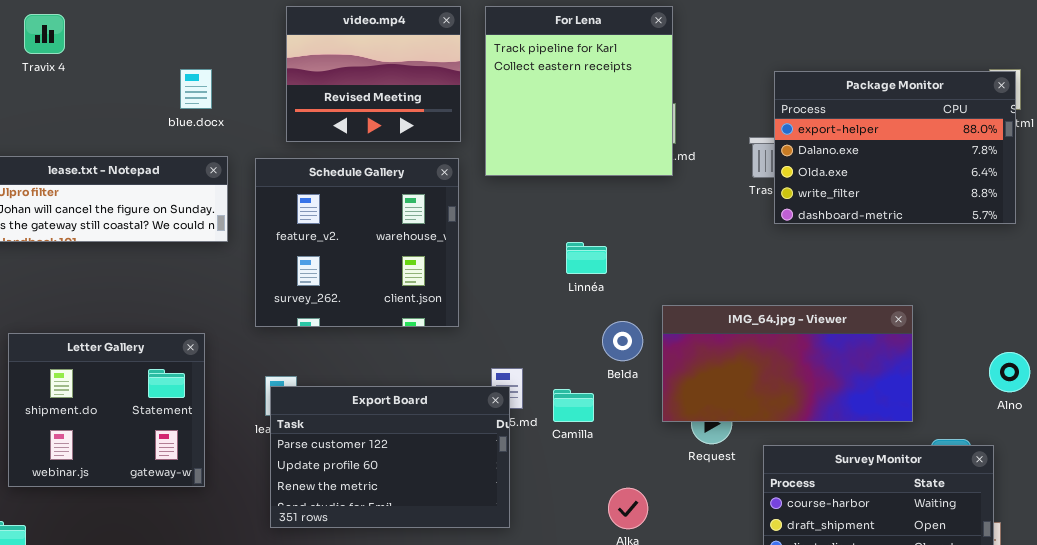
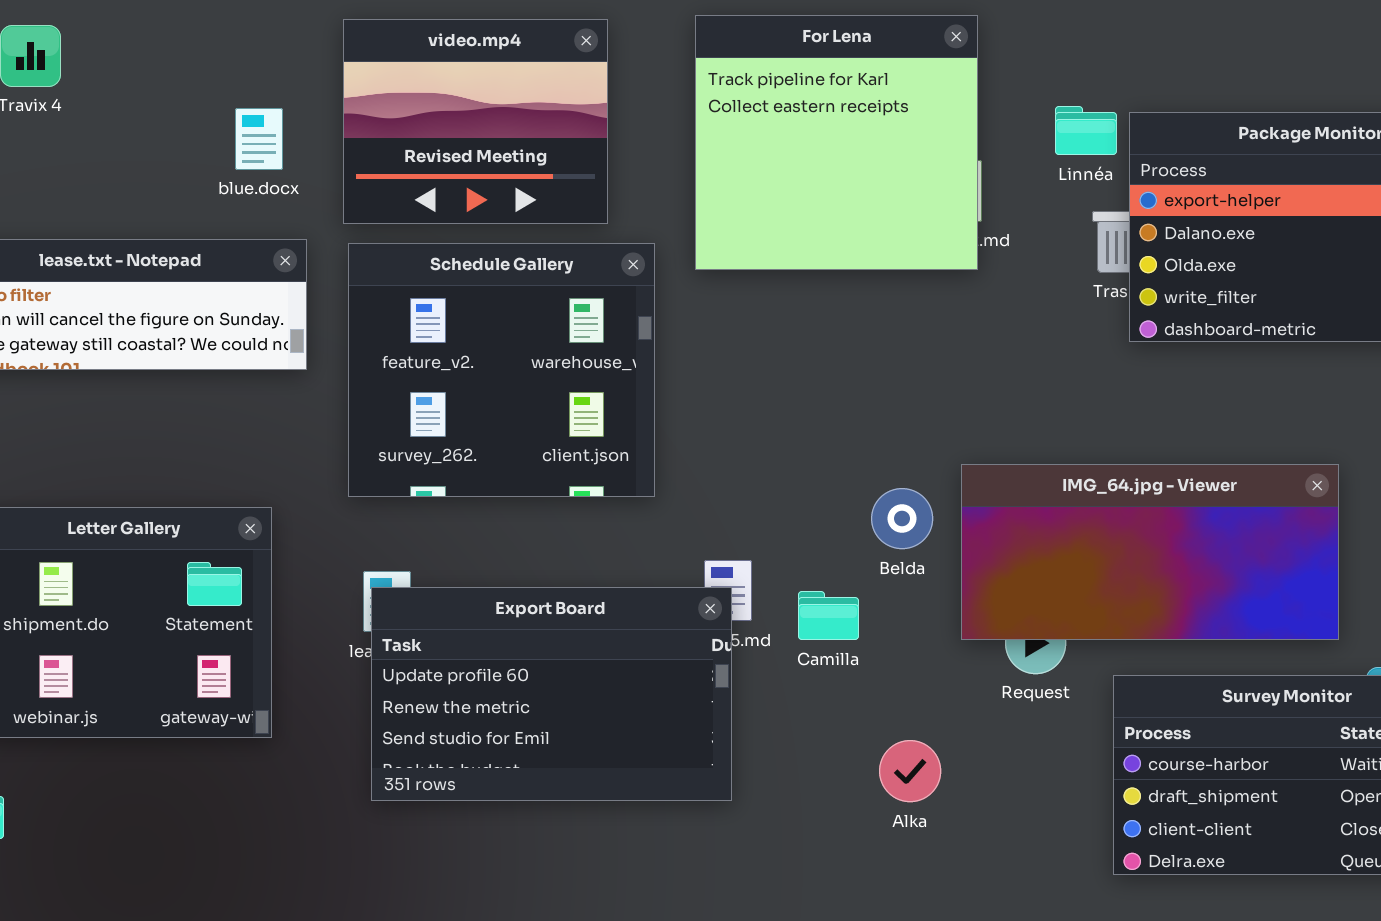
video.mp4: [286,6,461,142] -> [343,19,608,224], moved
Linnéa: [566,242,607,274] -> [1055,106,1117,155], moved
Export Board: [270,386,510,528] -> [371,587,732,801], scrolled down 1 row

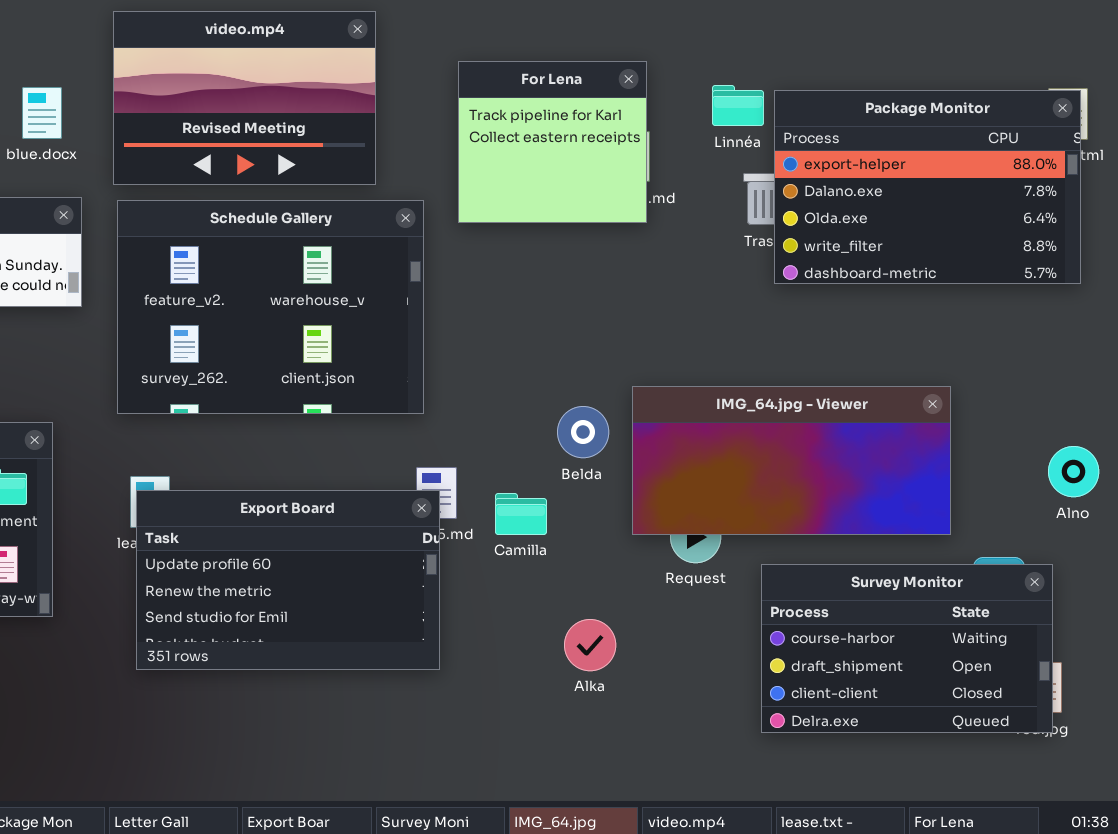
For Lena: [695,15,978,270] -> [458,61,647,223], resized
video.mp4: [343,19,608,224] -> [113,11,376,185], resized
Schedule Gallery: [348,243,655,497] -> [117,200,424,414], resized

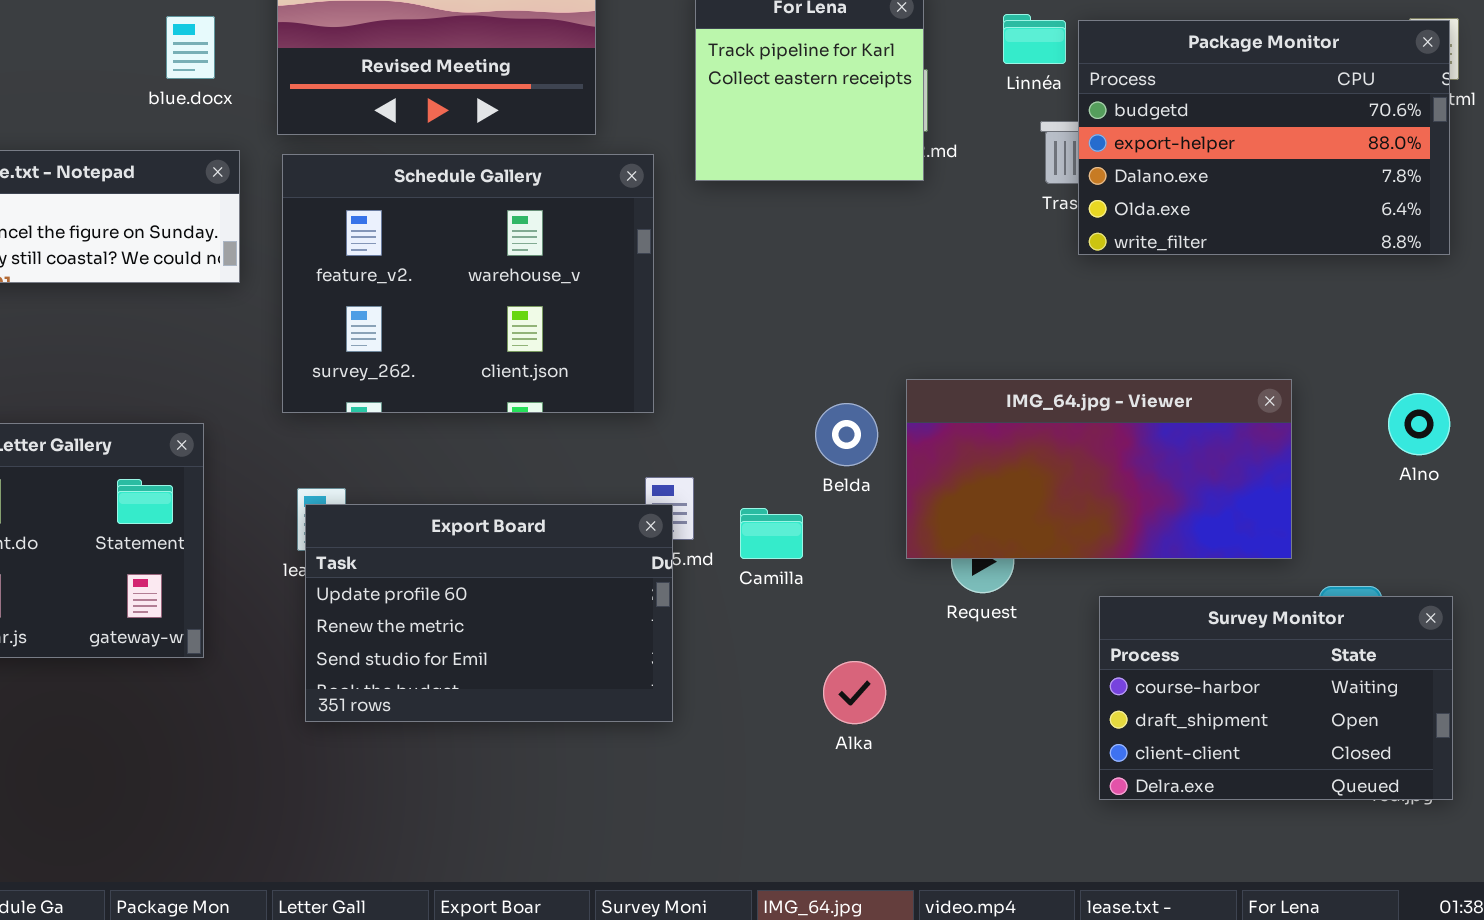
Package Monitor: [774,90,1081,284] -> [1078,20,1450,255], scrolled up 1 row
Alno: [1048,446,1099,497] -> [1388,393,1450,455], moved
Survey Monitor: [761,564,1053,733] -> [1099,596,1453,800], moved

